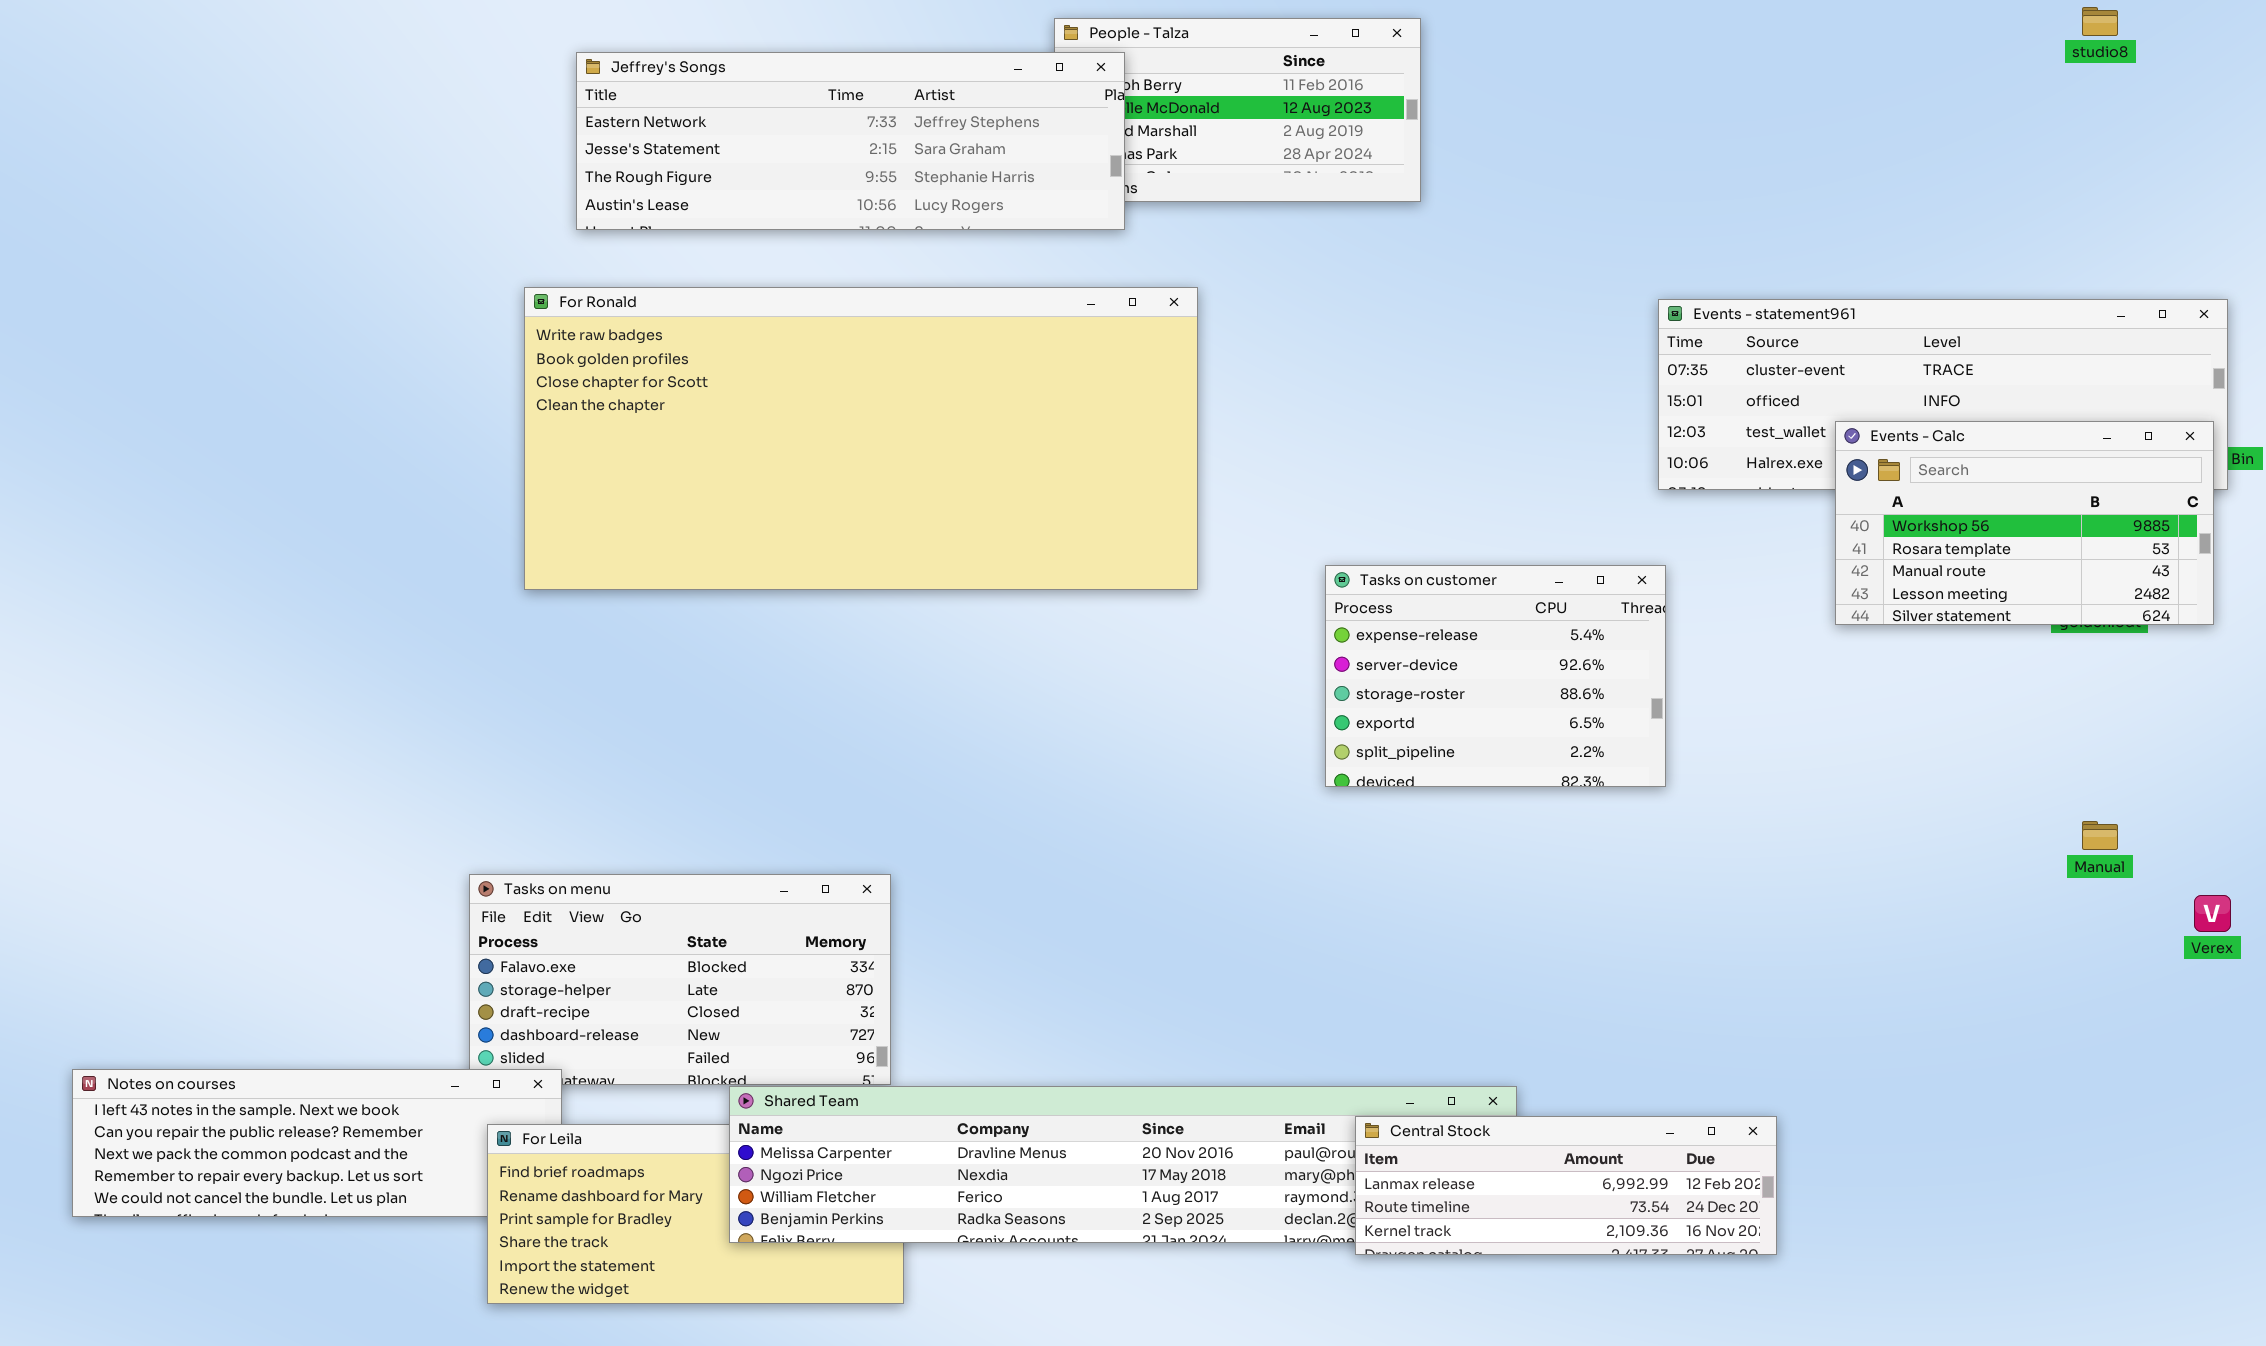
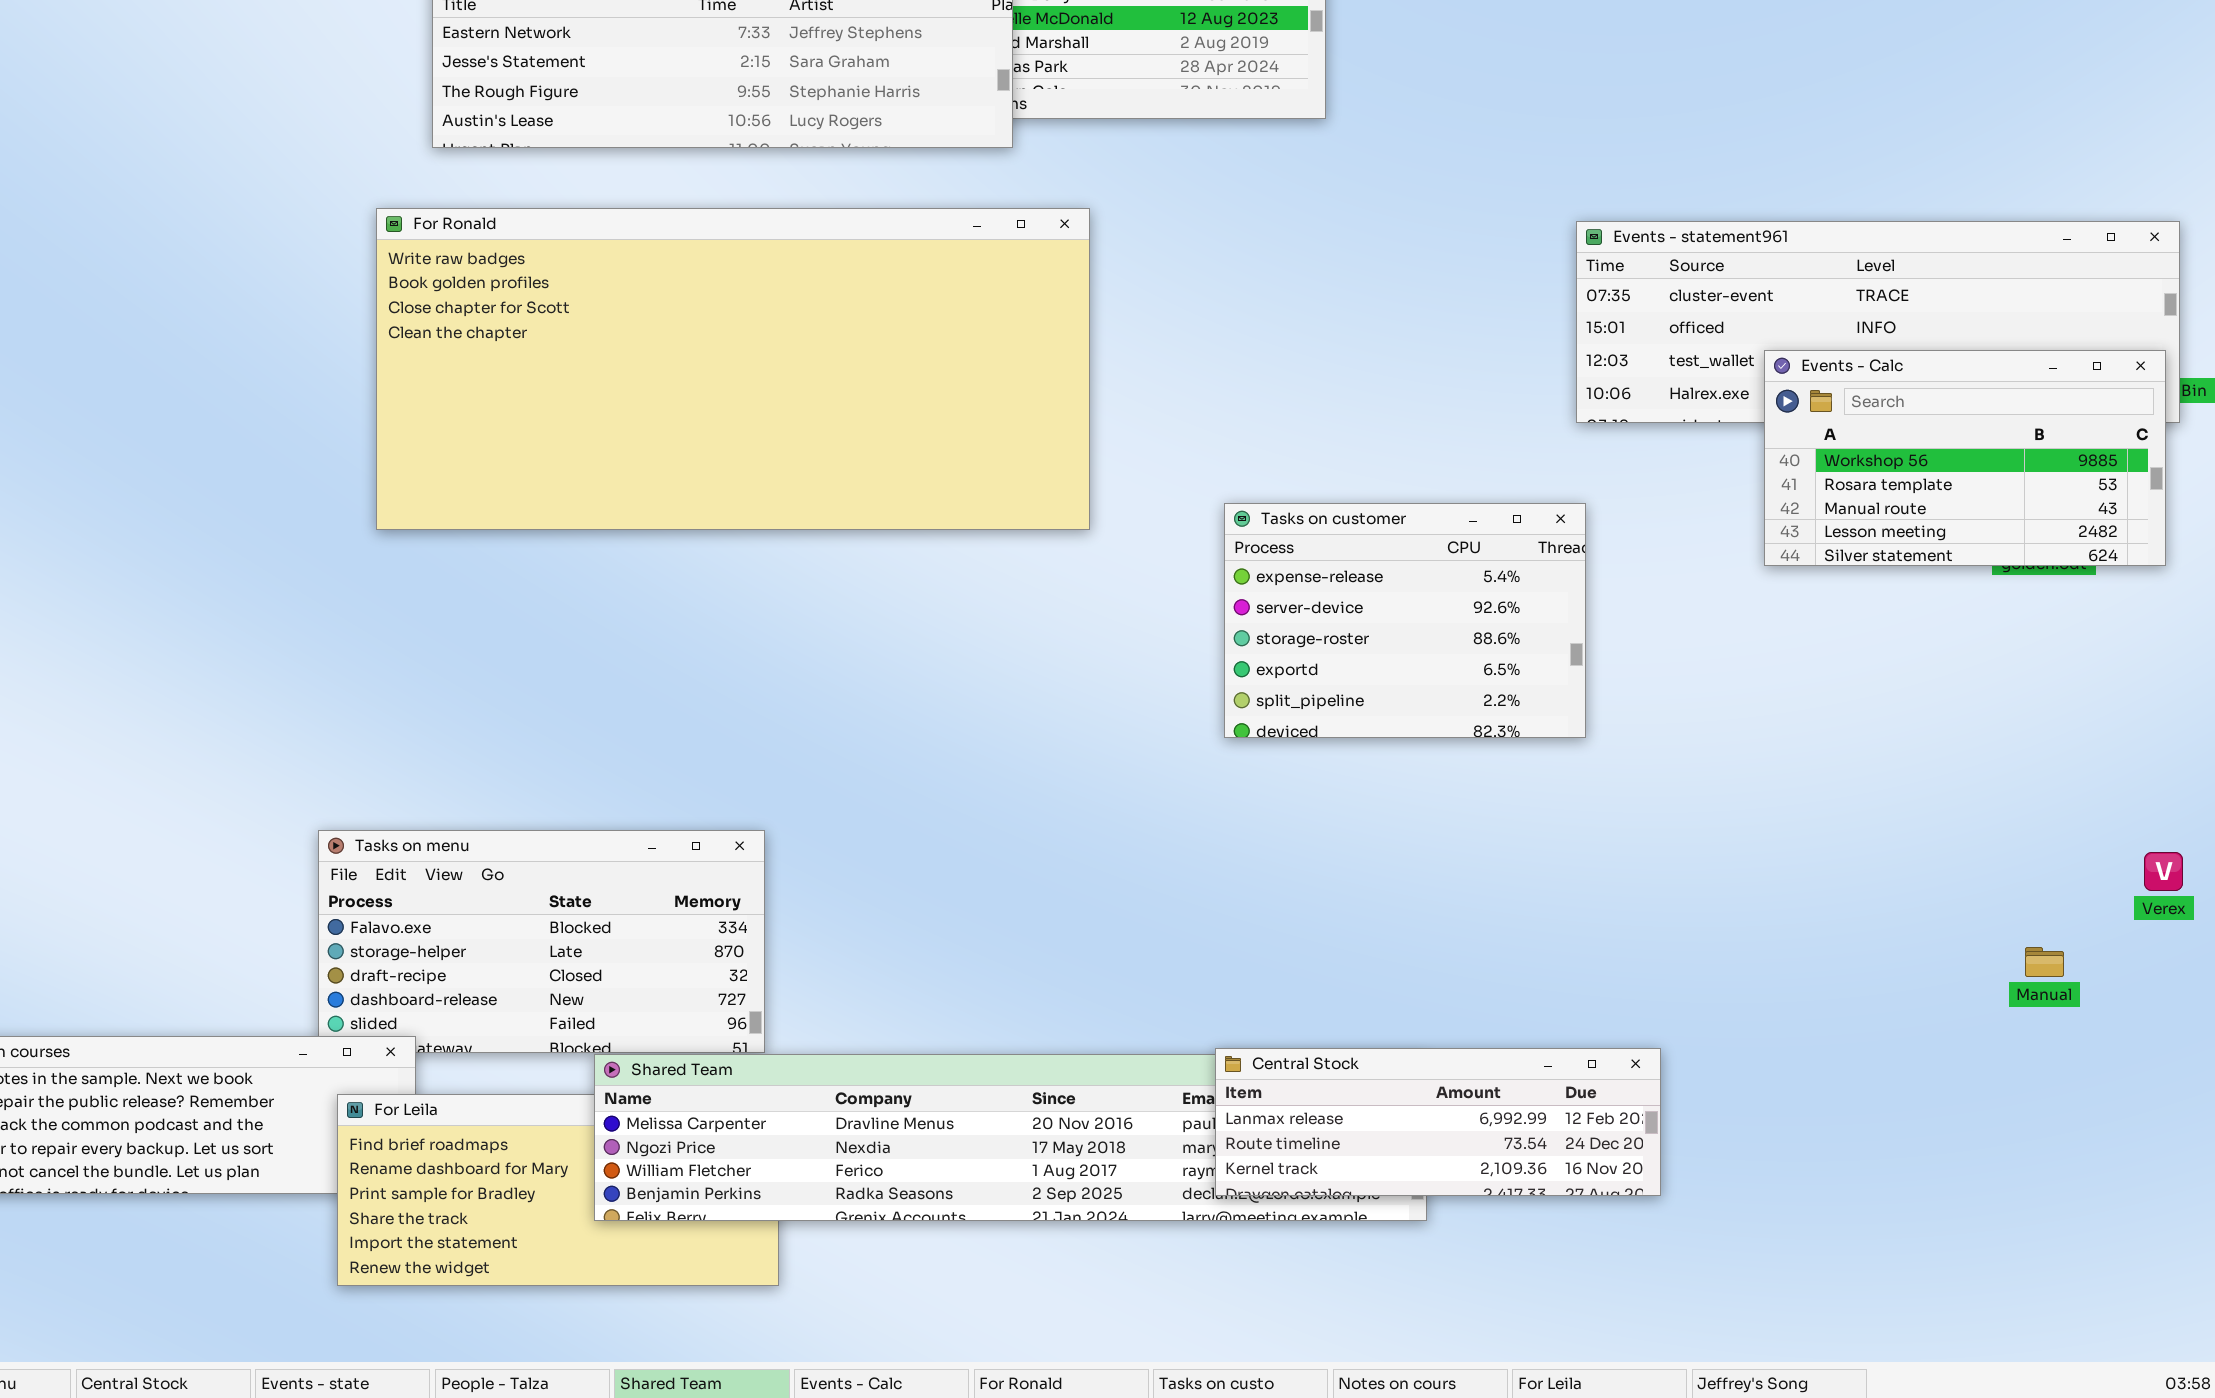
Manual: [2082,821,2118,850] -> [2025,947,2064,977], moved
Central Stock: [1355,1116,1777,1255] -> [1215,1048,1661,1196], moved

